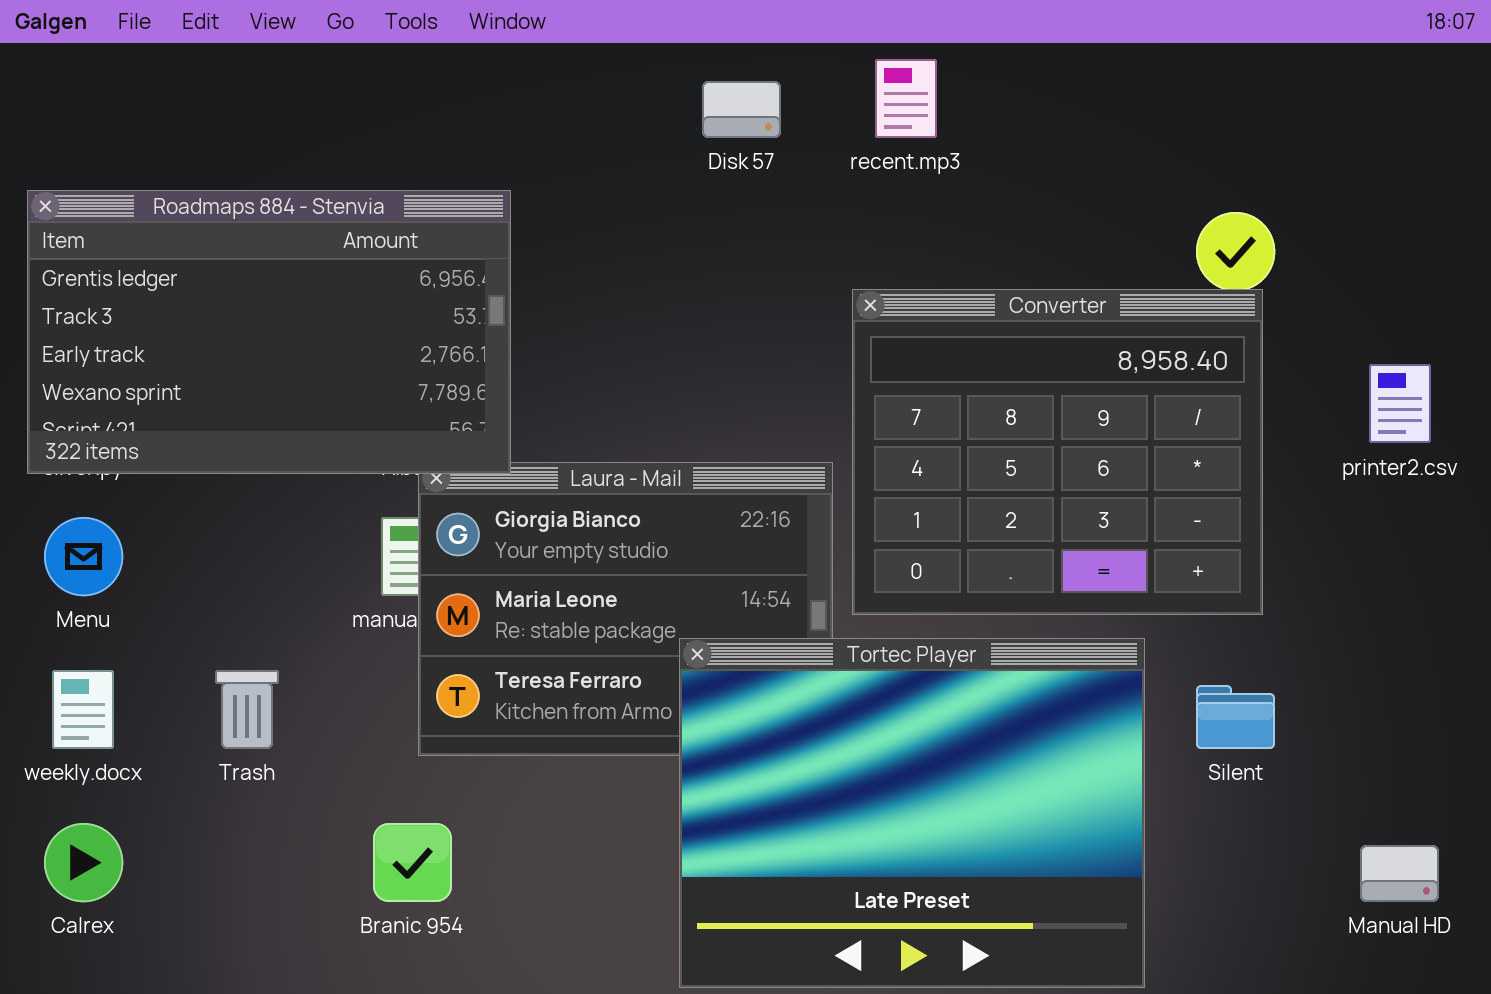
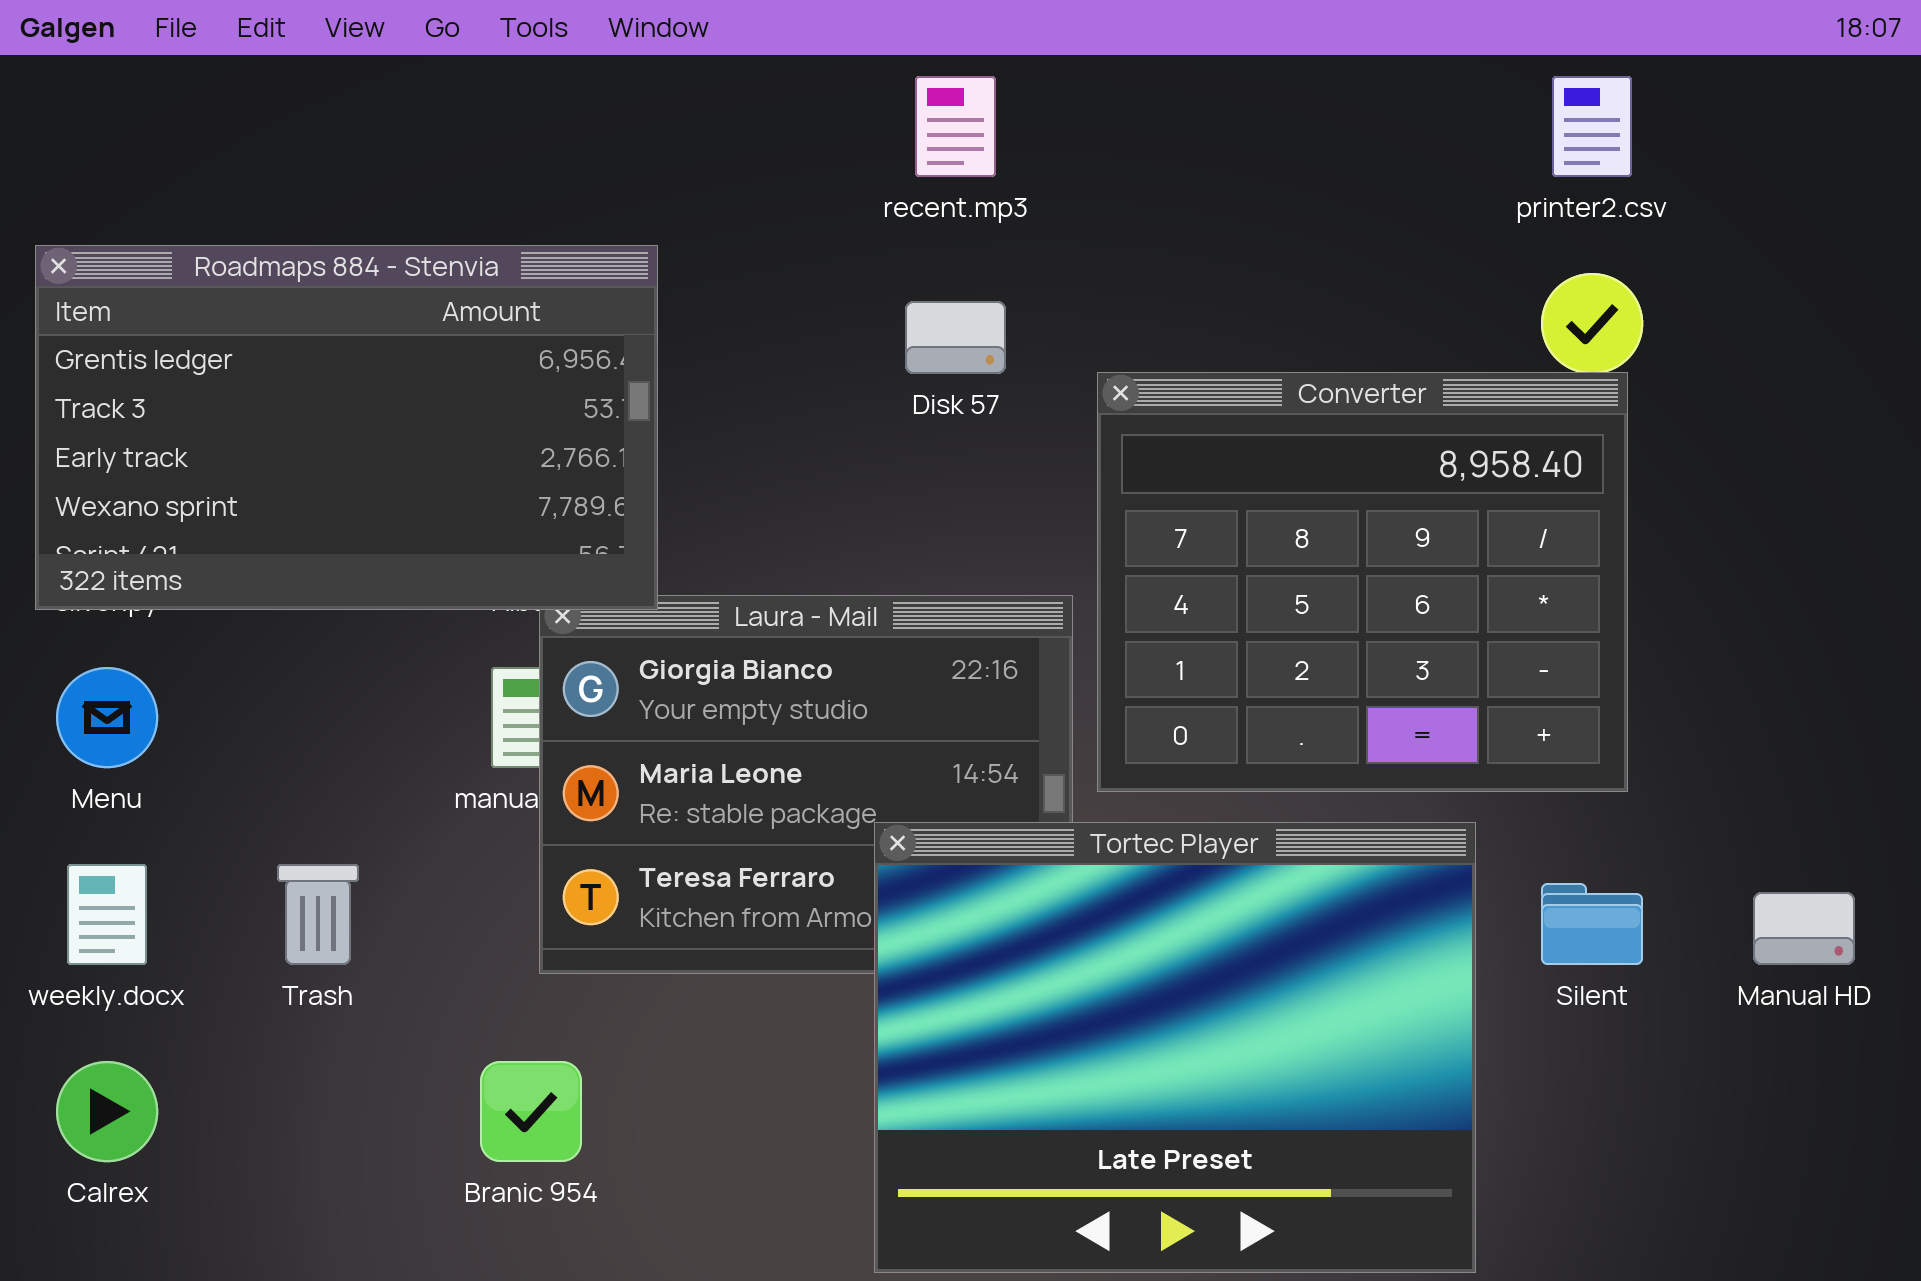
recent.mp3: [875,59,937,138] -> [915,76,996,177], moved
Disk 57: [702,81,781,138] -> [905,301,1006,374], moved
printer2.csv: [1369,364,1431,443] -> [1552,76,1632,177], moved
Manual HD: [1360,845,1439,902] -> [1753,892,1855,965], moved

